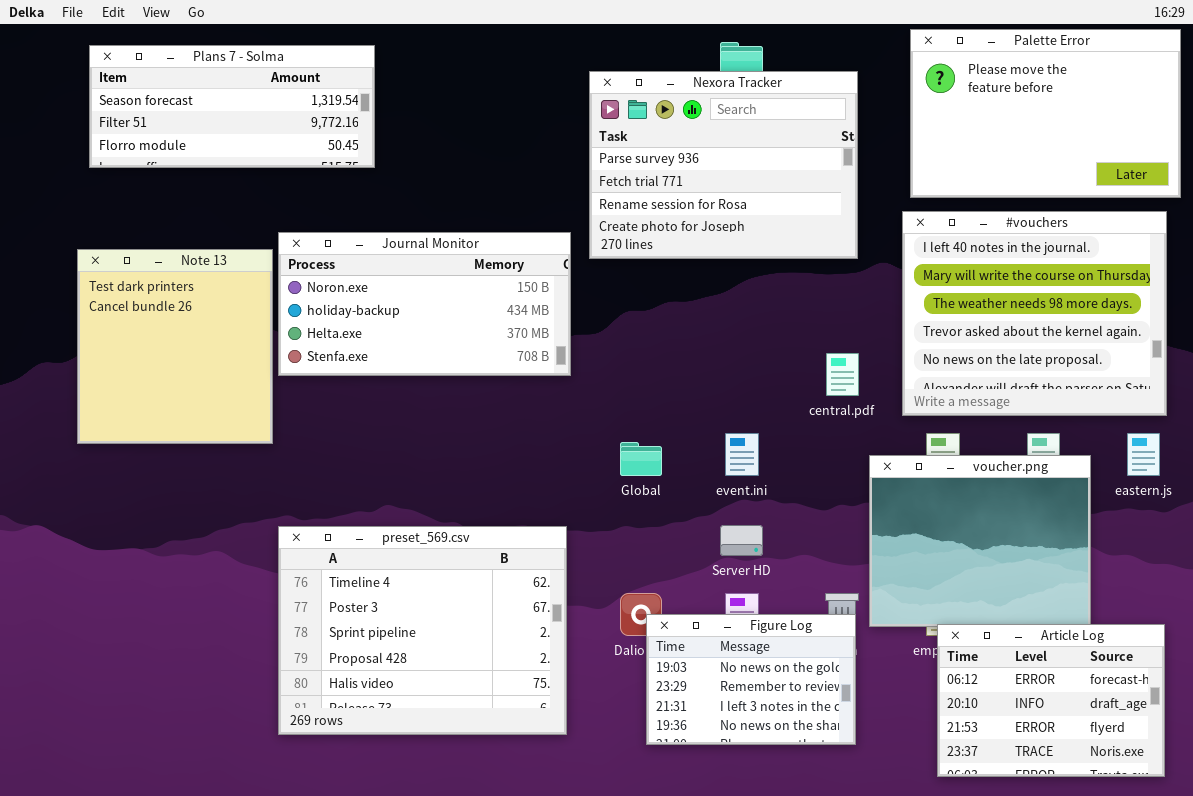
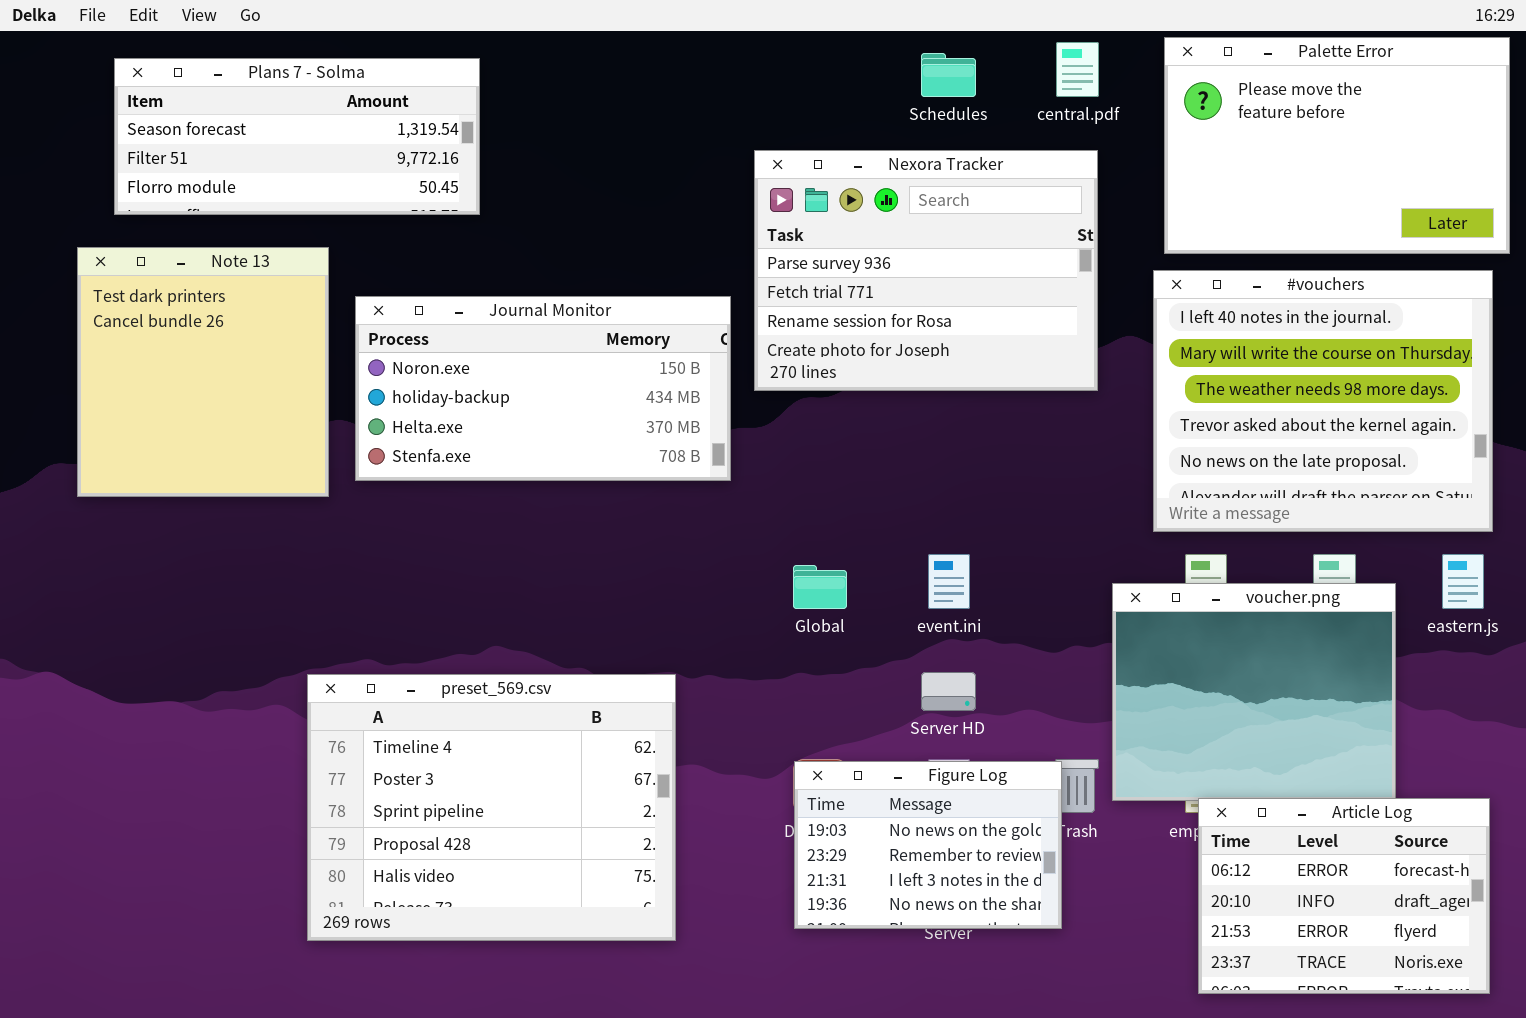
Nexora Tracker: [589,71,858,259] -> [754,150,1098,391], moved
Note 13: [77,249,273,444] -> [77,247,329,497], moved
central.pdf: [826,353,859,396] -> [1056,42,1099,97], moved
preset_569.csv: [278,526,567,735] -> [307,674,676,941], moved
Figure Log: [646,614,856,745] -> [794,761,1062,929], moved

